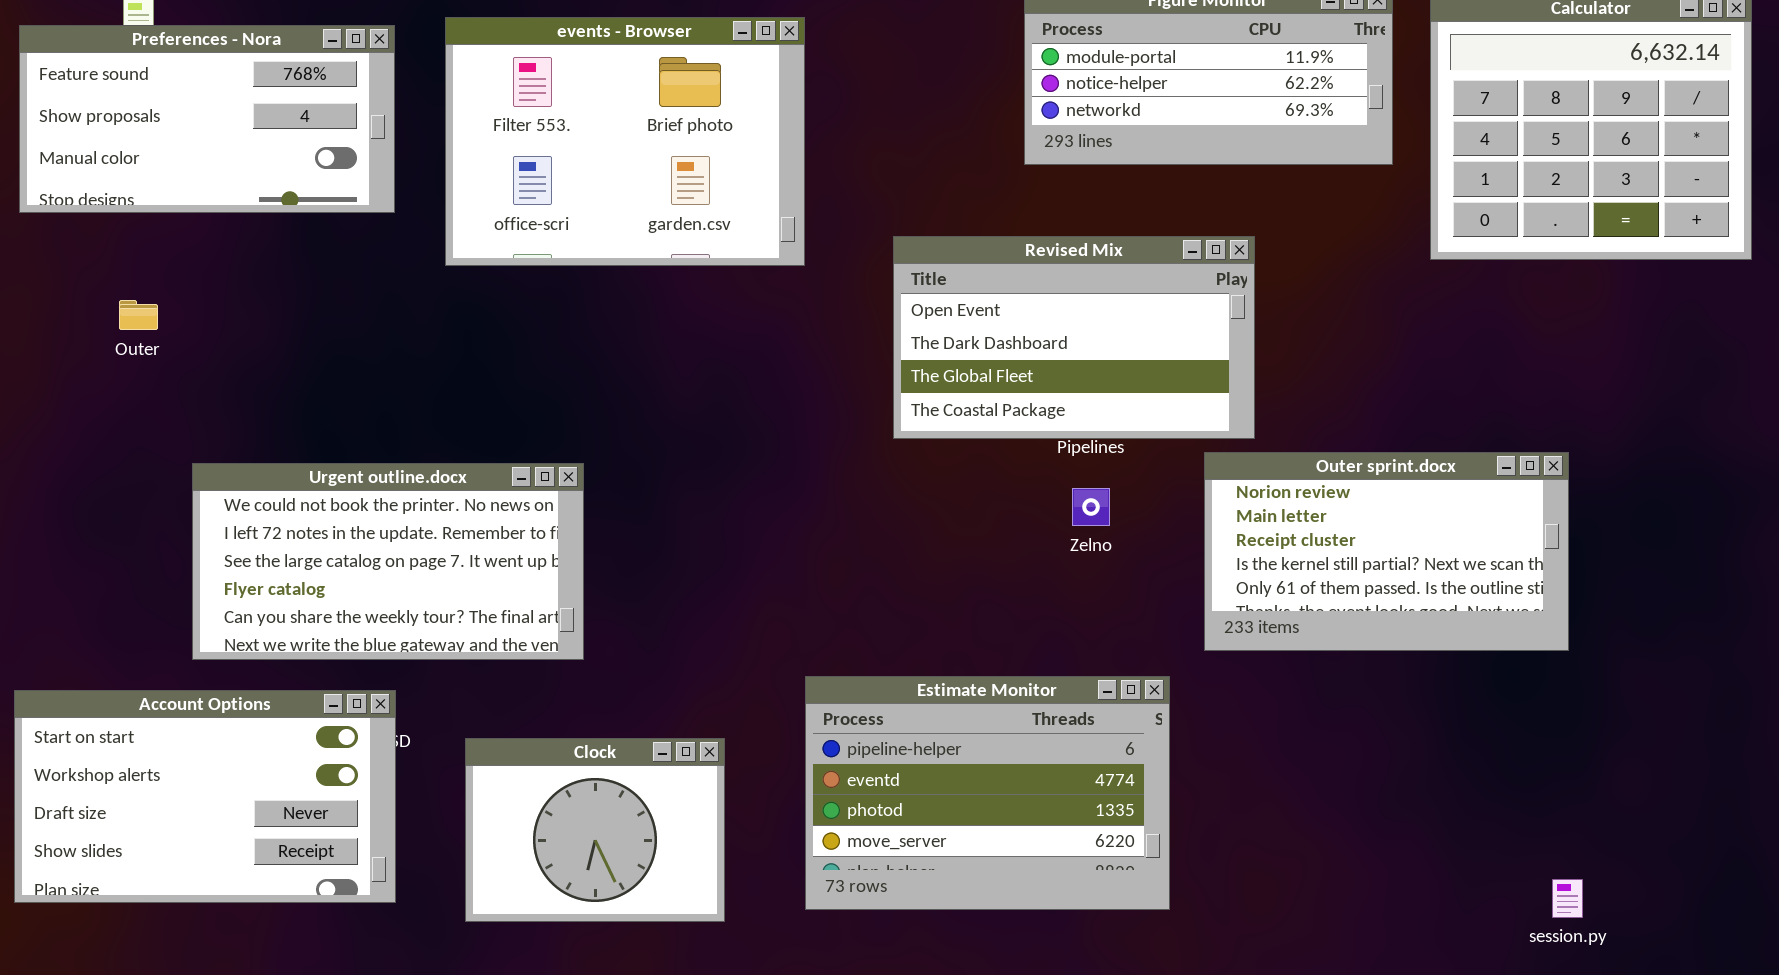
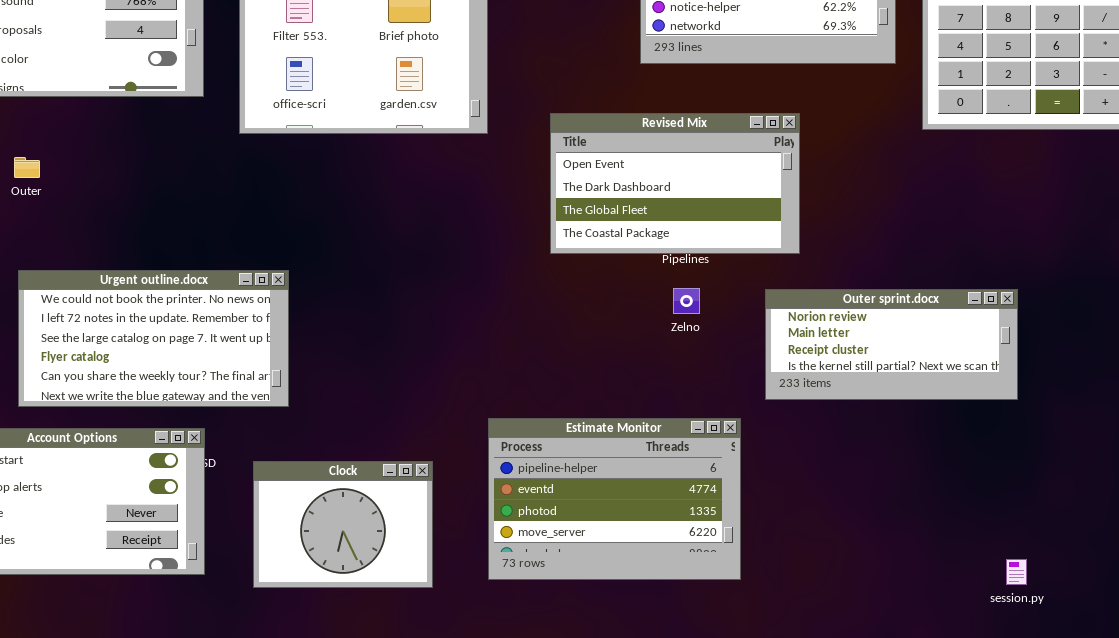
Outer sprint.docx: [1204,452,1569,651] -> [765,289,1018,400], resized
Urgent outline.docx: [192,463,584,660] -> [18,270,289,407], moved

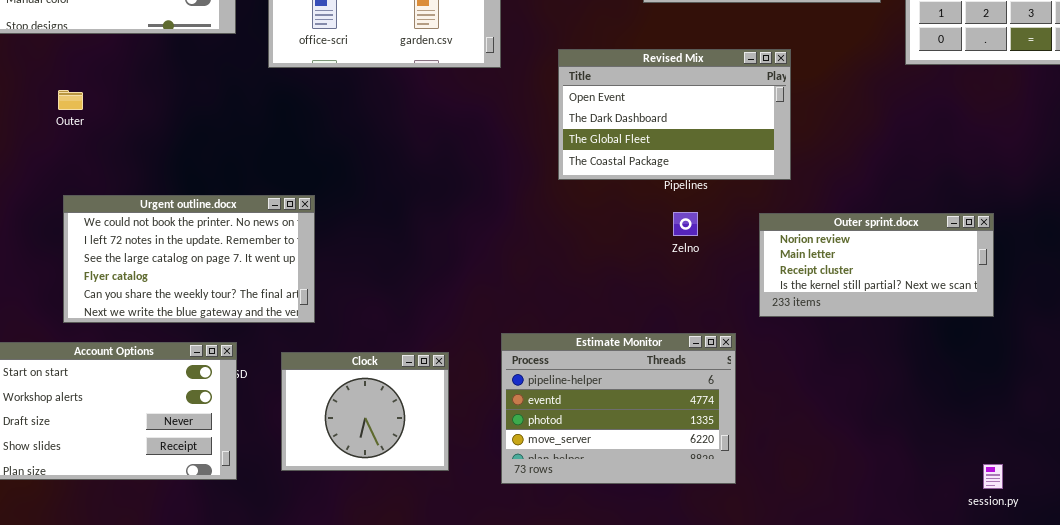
Clock: [253,461,433,588] -> [281,352,449,471], moved

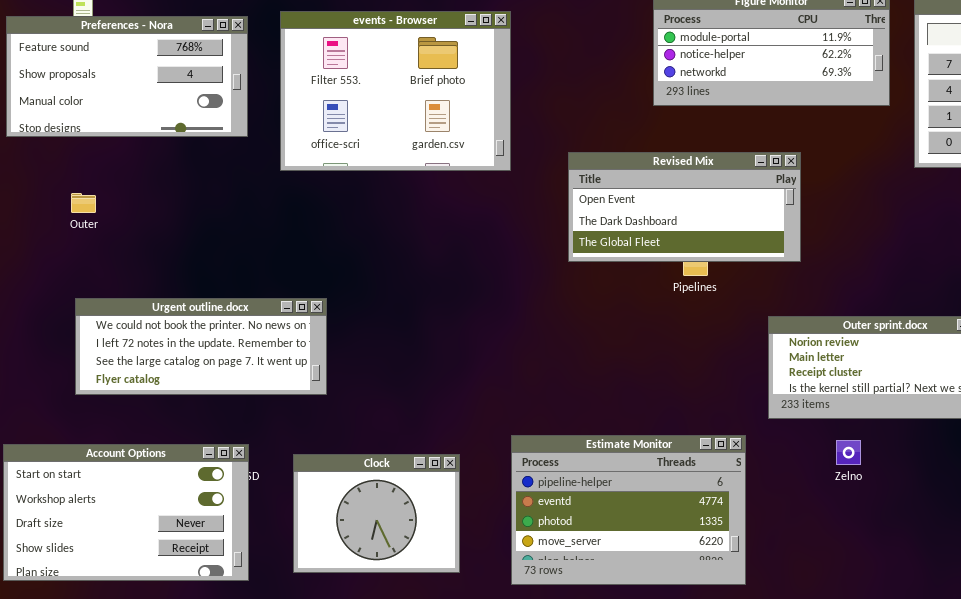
Revised Mix: [558,49,791,180] -> [568,152,801,262], resized
Urgent outline.docx: [63,195,315,323] -> [75,298,327,395], resized
Zelno: [673,212,698,236] -> [836,440,861,465], moved

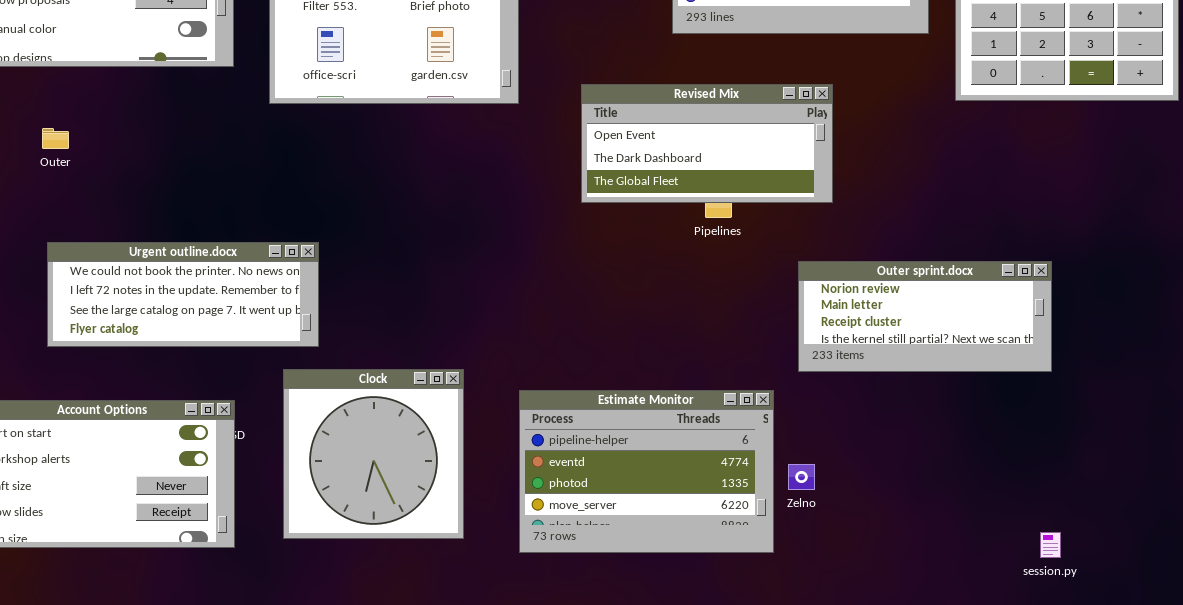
Zelno: [836,440,861,465] -> [788,464,815,490], moved
Clock: [293,454,460,573] -> [283,369,464,539], resized

